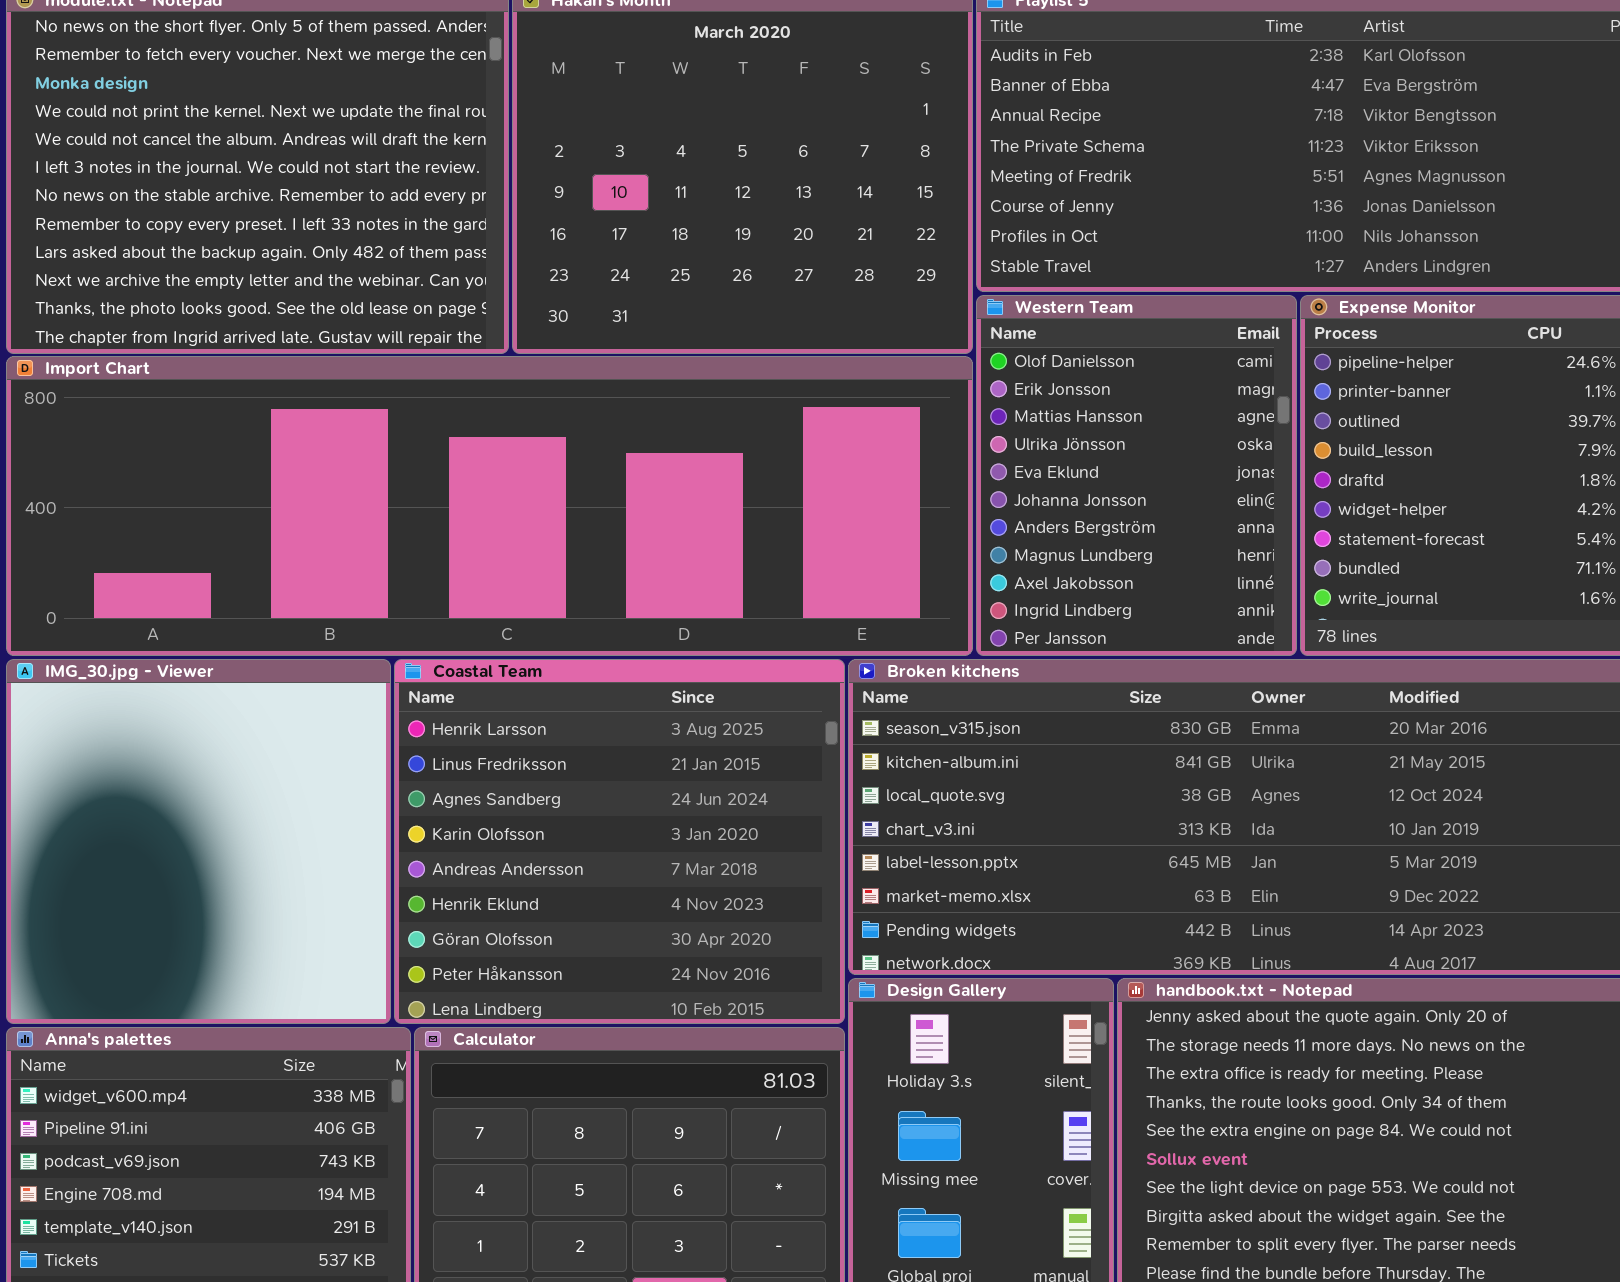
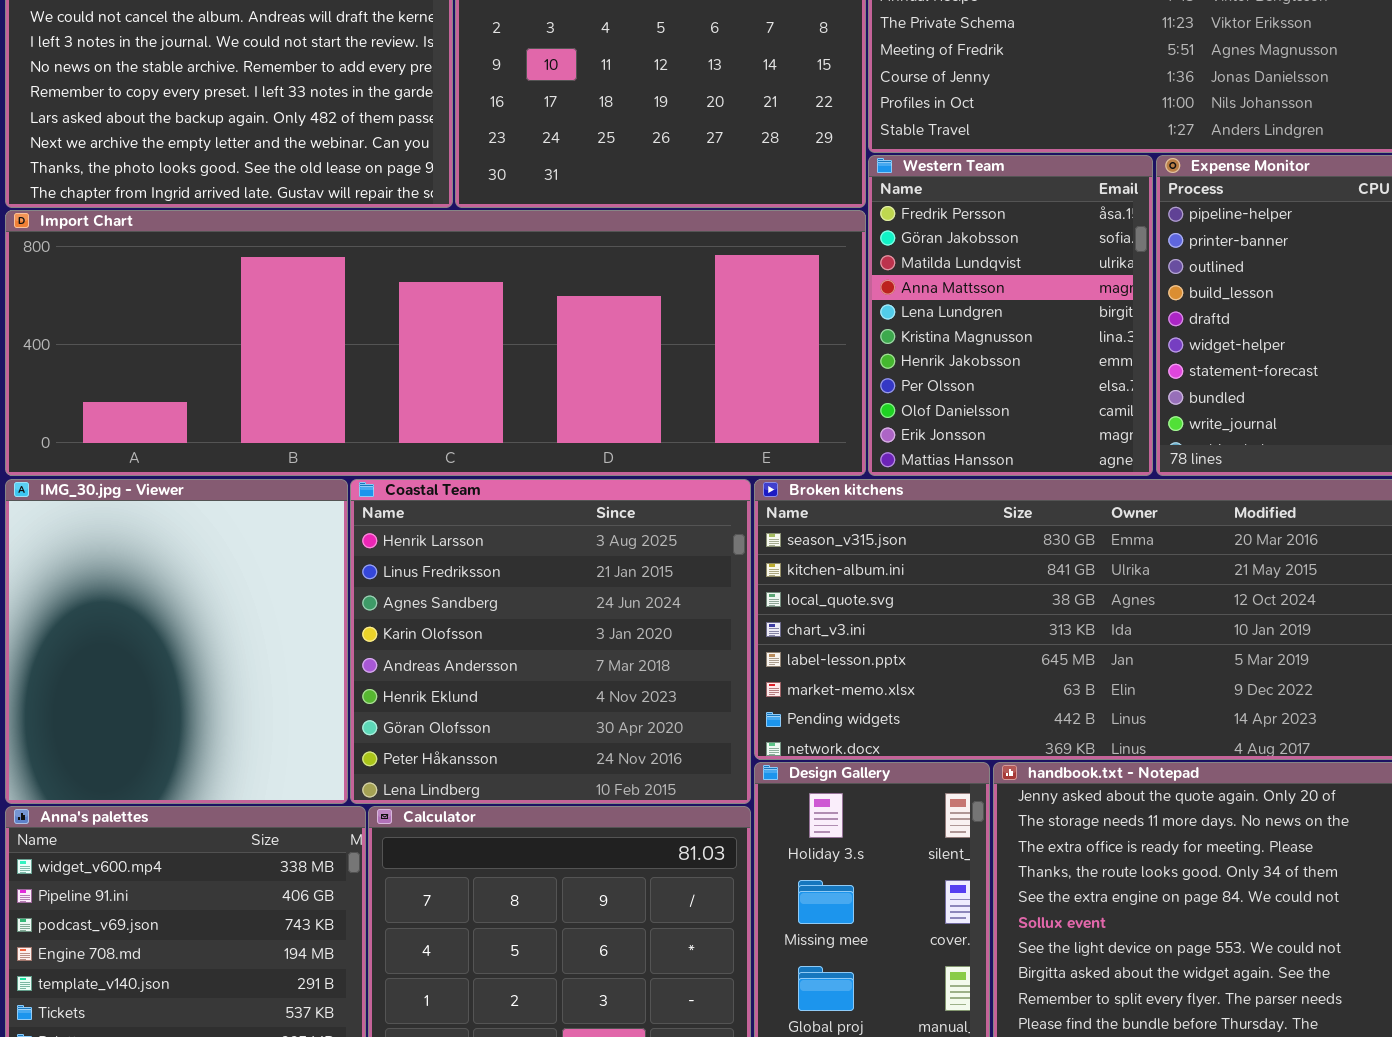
Western Team: [976,295,1297,656] -> [868,155,1153,476], scrolled up 8 rows

